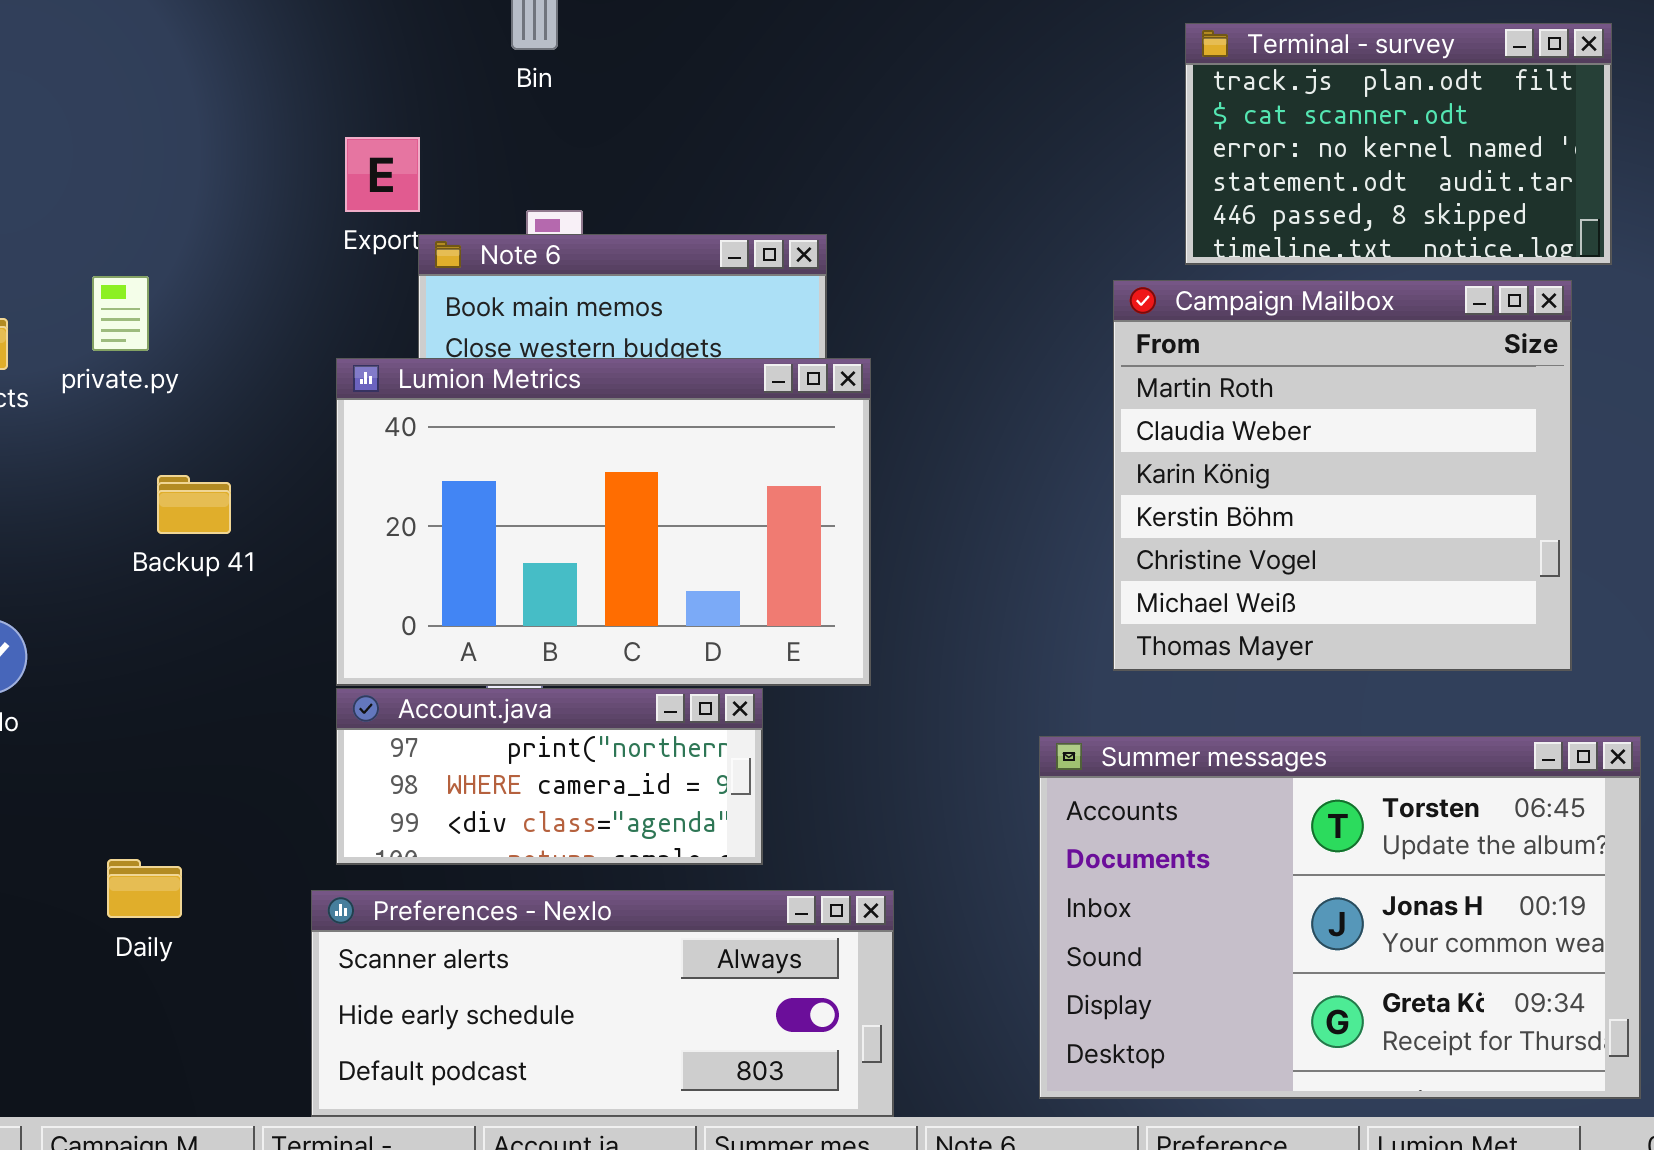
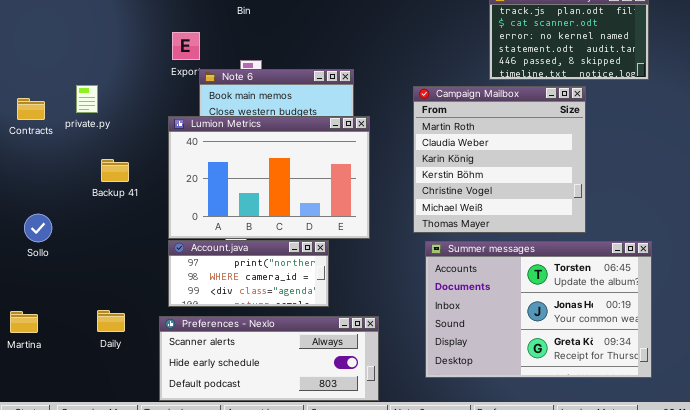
Campaign Mailbox: [1113,280,1572,671] -> [413,86,586,233], moved
Summer messages: [1039,736,1641,1099] -> [425,241,652,378], moved
Daily: [107,859,182,918] -> [97,310,125,332], moved

